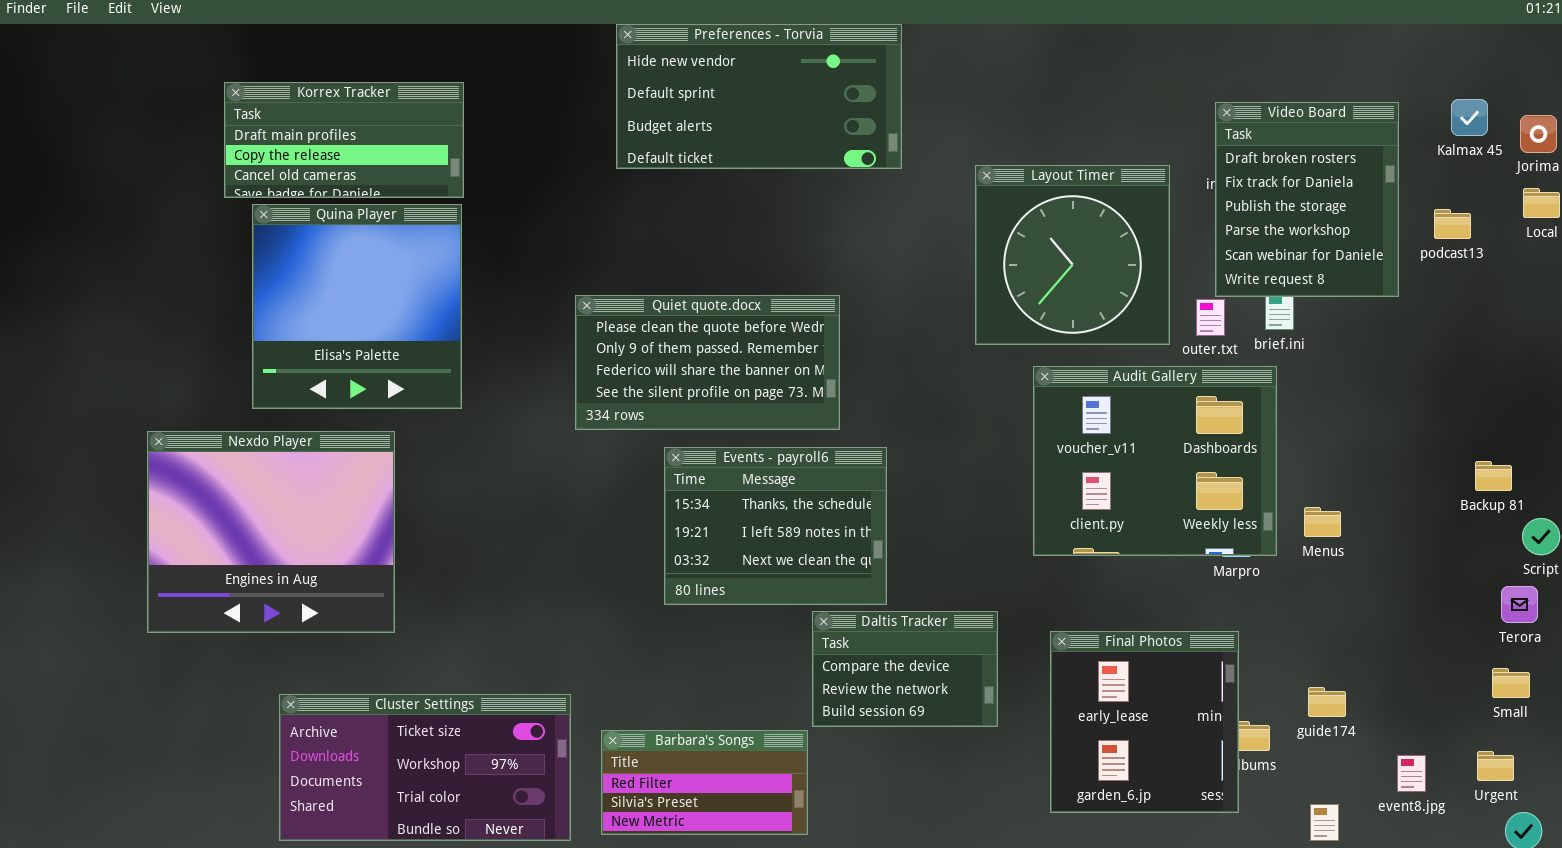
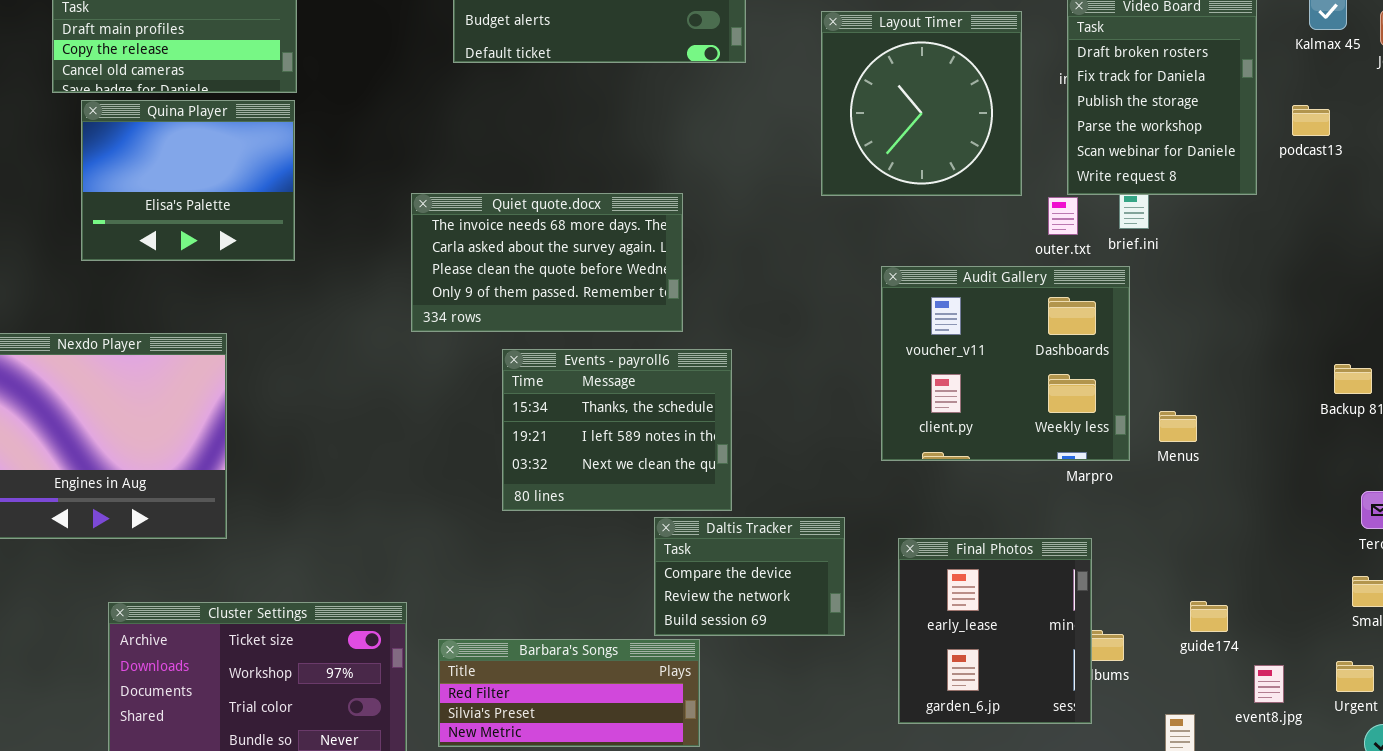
Layout Timer: [975,165,1170,345] -> [821,11,1022,196], moved
Quina Player: [252,204,462,409] -> [81,100,295,261], resized
Quiet quote.docx: [575,295,840,430] -> [411,193,683,332], scrolled up 2 rows
guide174: [1308,687,1346,717] -> [1190,601,1228,632], moved
Barbara's Songs: [601,730,808,835] -> [438,639,700,747], resized

